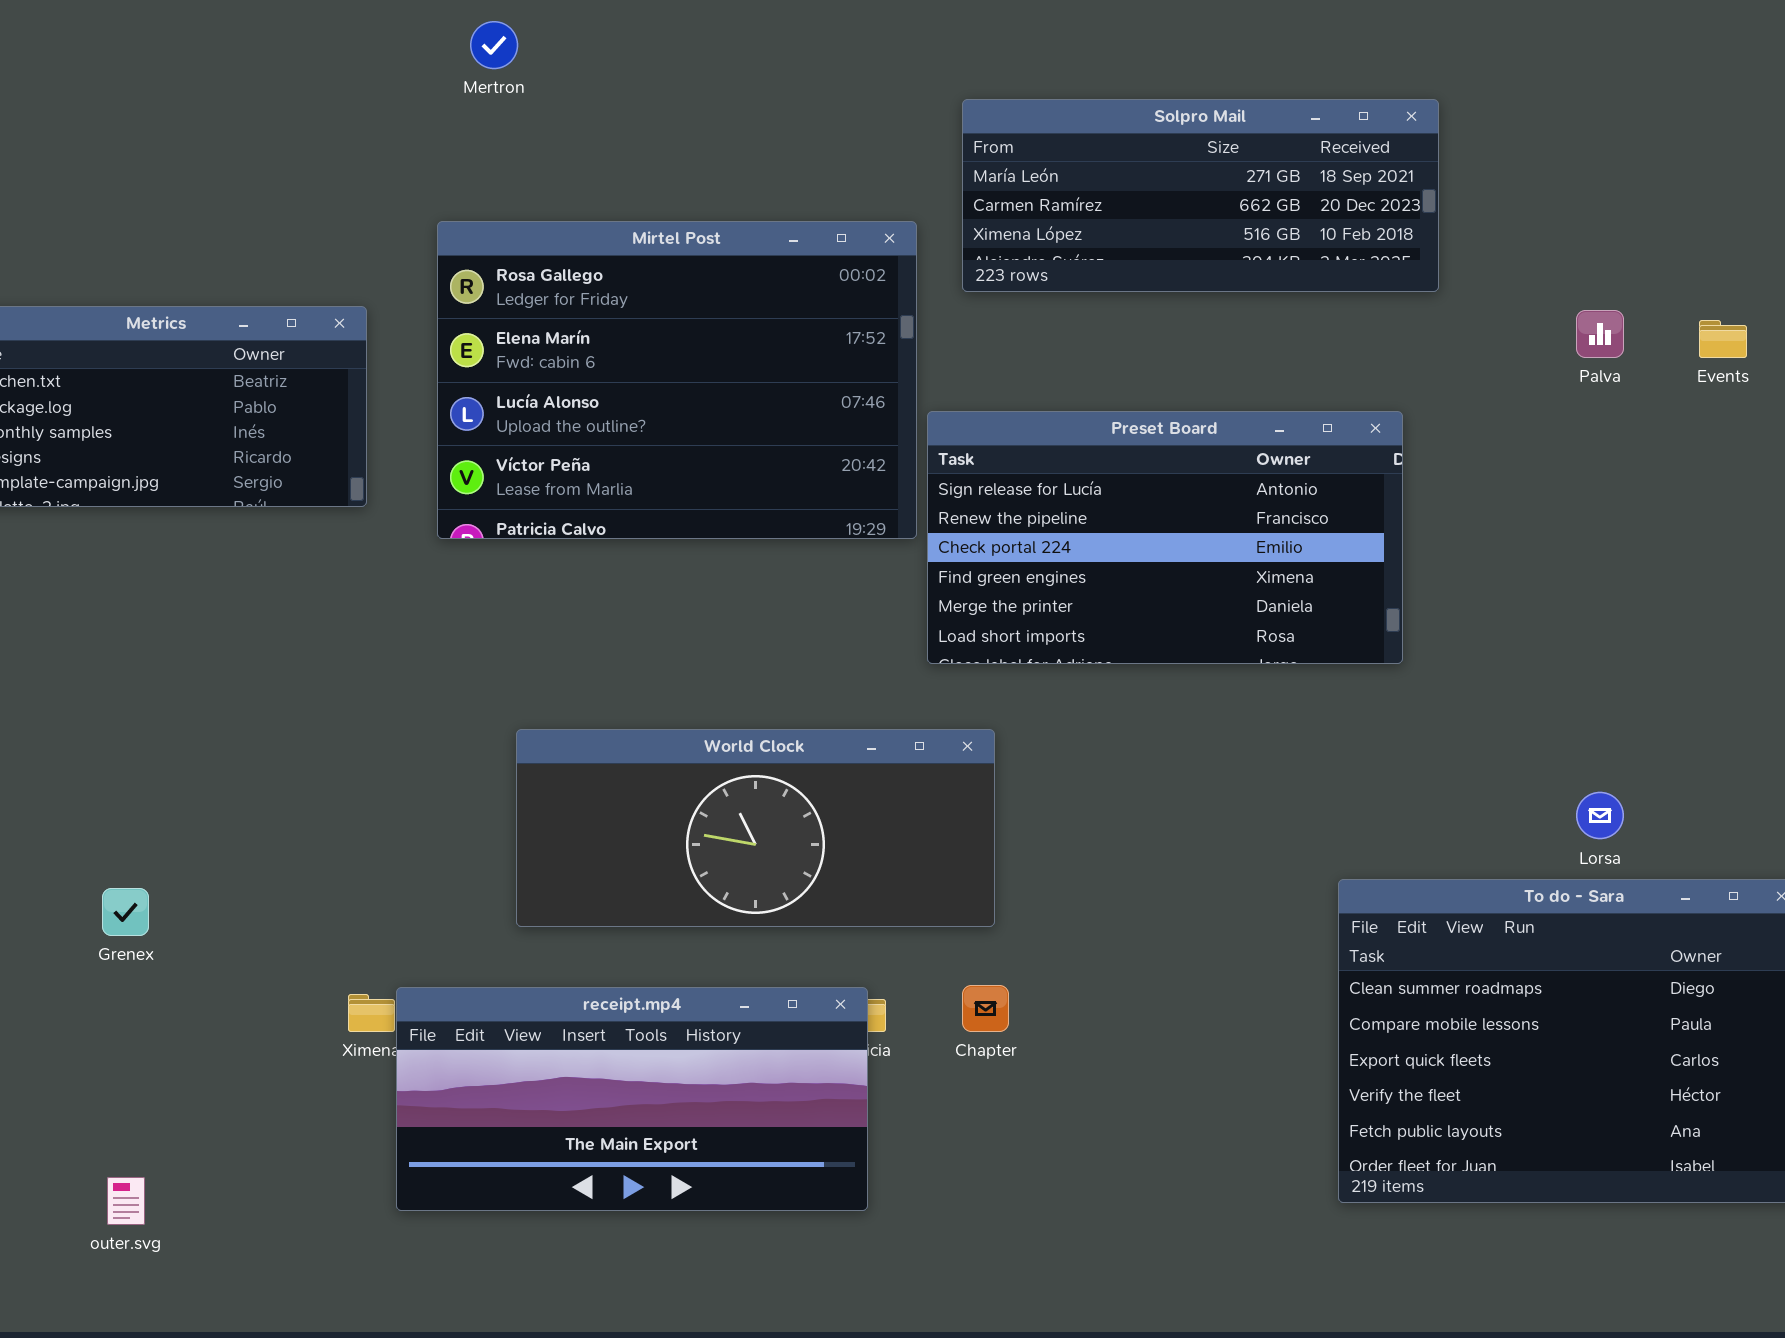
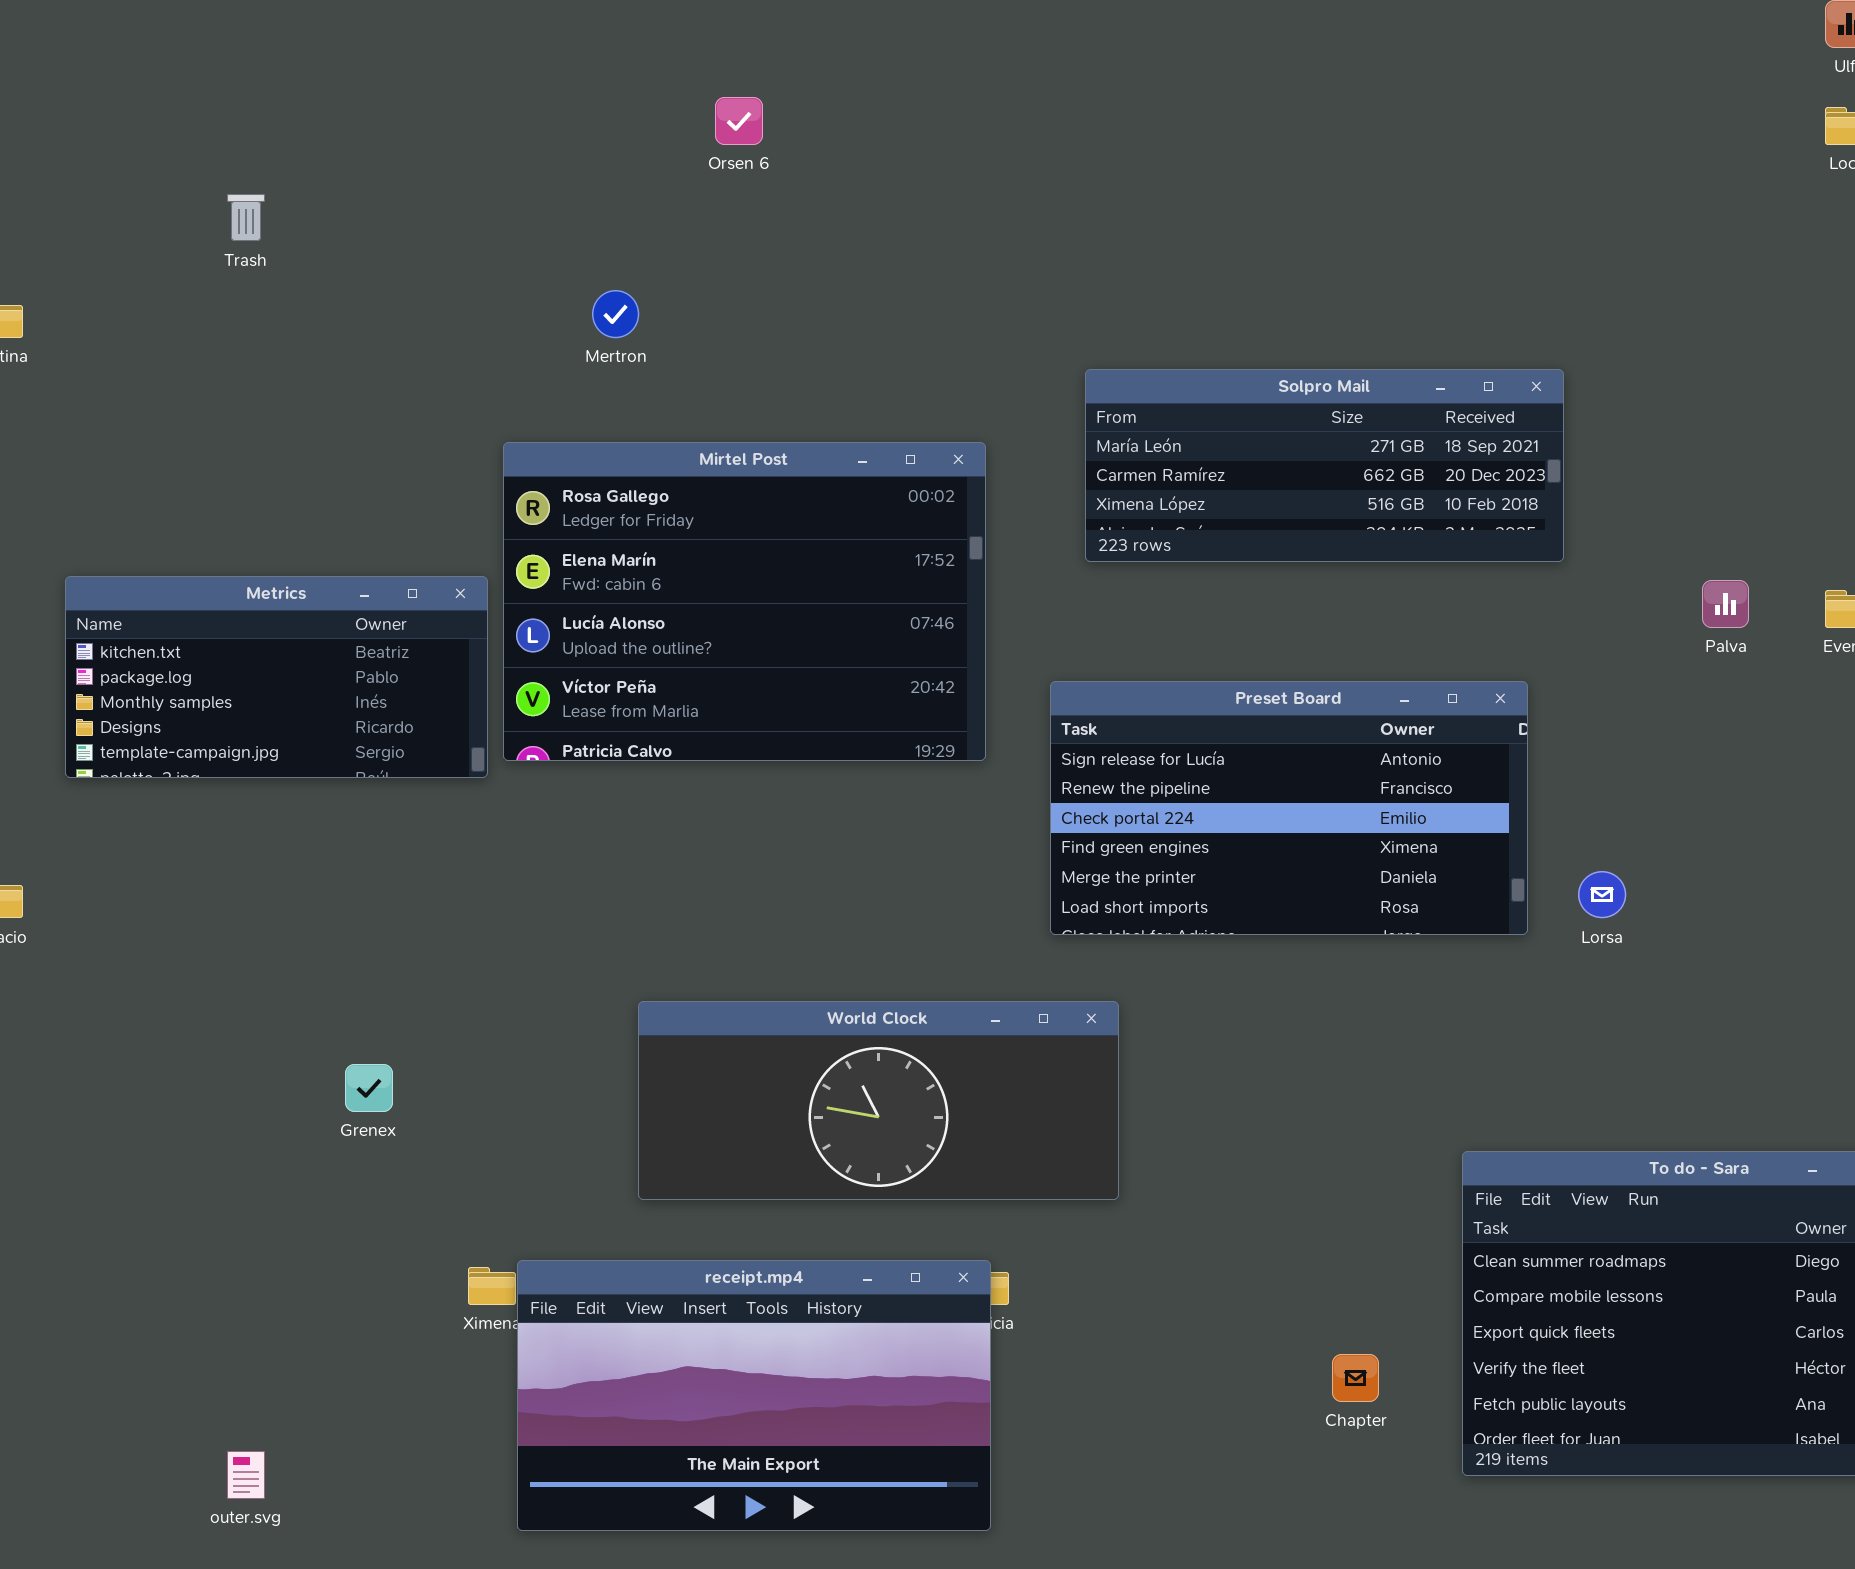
Mirtel Post: [437,221,917,539] -> [503,442,986,761], moved
Lorsa: [1576,792,1624,839] -> [1578,871,1626,918], moved
Grenex: [102,888,149,936] -> [345,1064,393,1112], moved
Chapter: [962,985,1009,1032] -> [1332,1354,1379,1402], moved
receipt.mp4: [396,987,868,1211] -> [517,1260,991,1531], resized

